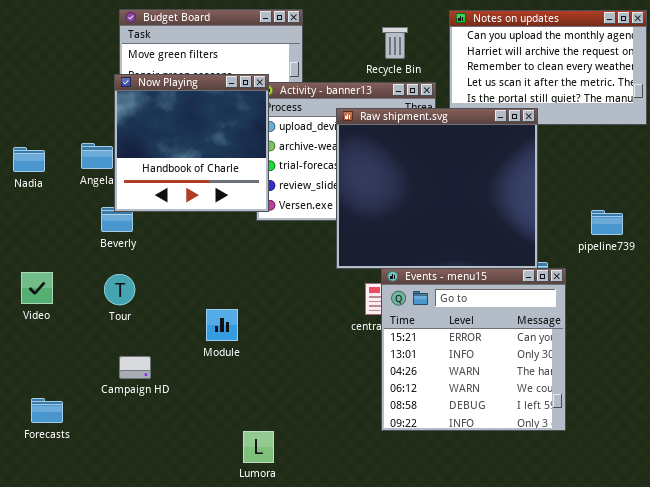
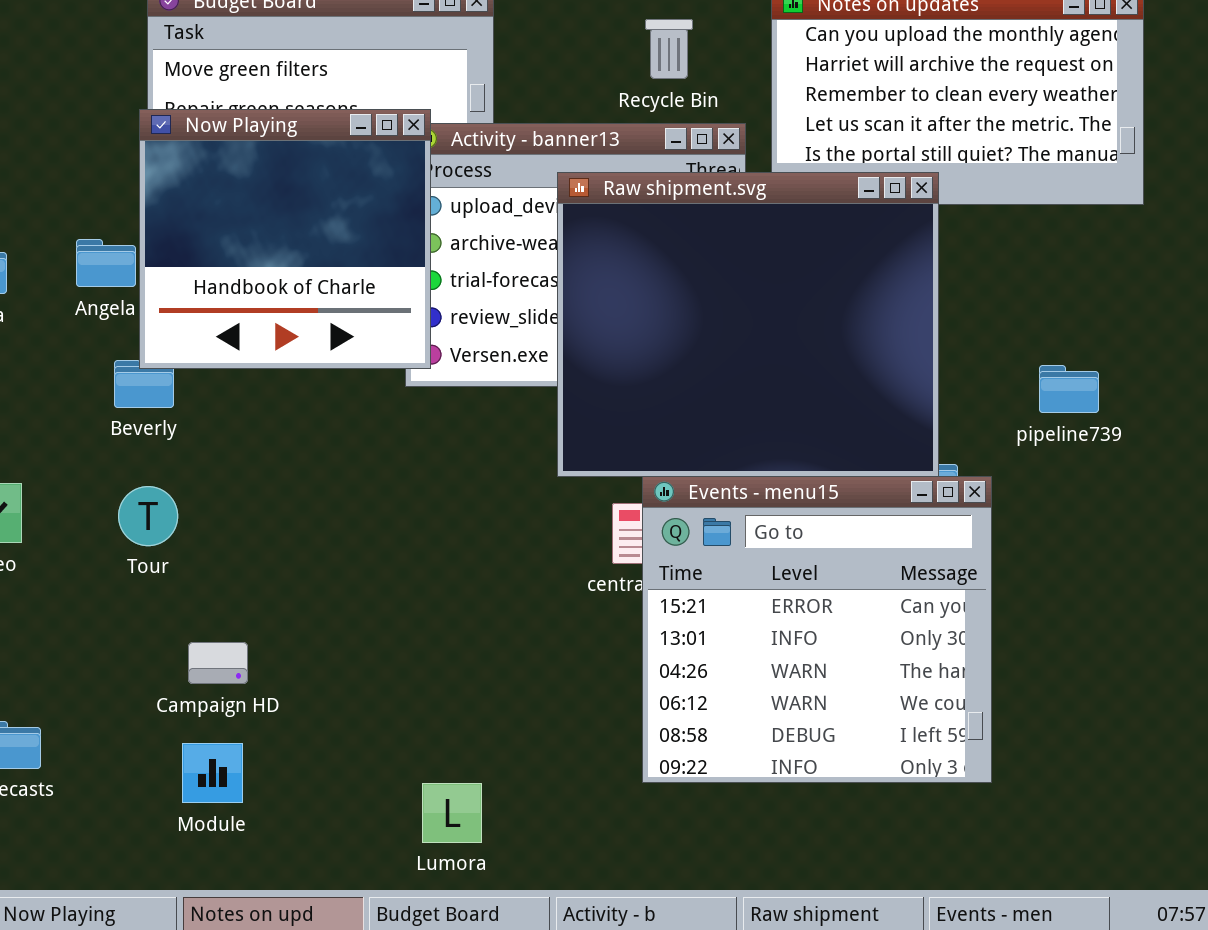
Module: [206,309,238,341] -> [182,743,243,803], moved
Campaign HD: [119,356,151,379] -> [188,642,248,684], moved
Lumora: [243,431,274,463] -> [422,783,482,843], moved

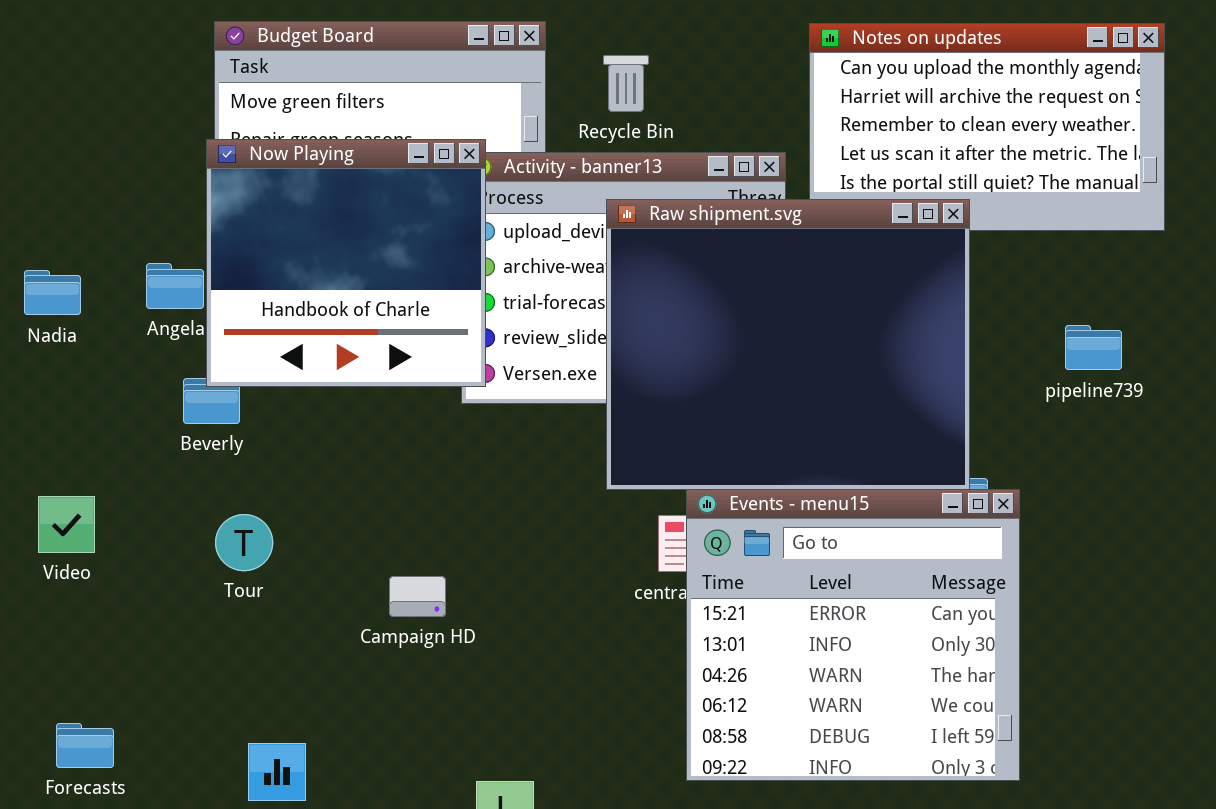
Recycle Bin: [645,19,693,79] -> [603,55,649,112], moved
pipeline739: [1039,365,1099,413] -> [1065,325,1122,370], moved
Tour: [118,486,178,546] -> [215,514,273,571], moved
Campaign HD: [188,642,248,684] -> [389,576,446,617], moved

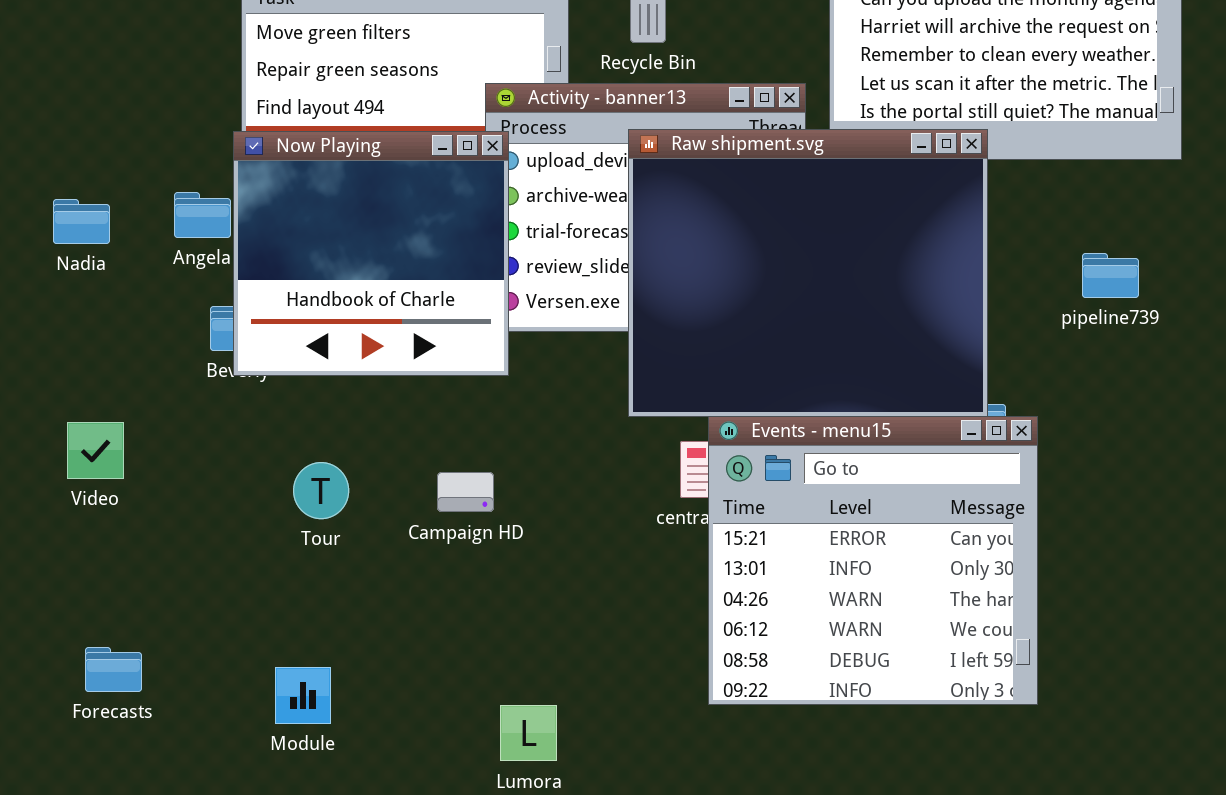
Now Playing: [206,139,486,387] -> [233,131,509,376], moved
Tour: [215,514,273,571] -> [293,462,349,519], moved
Campaign HD: [389,576,446,617] -> [437,472,494,512], moved

